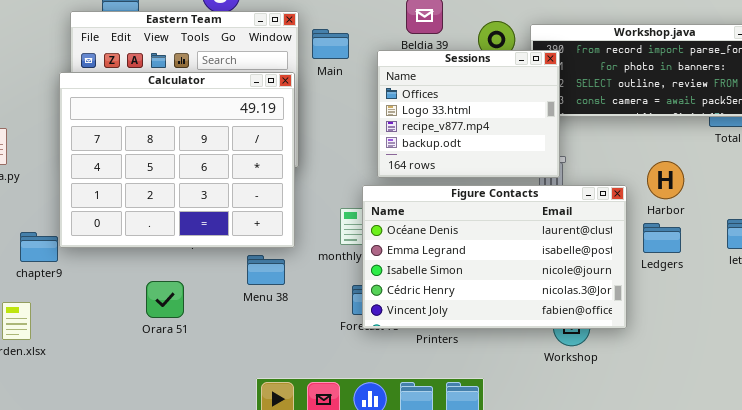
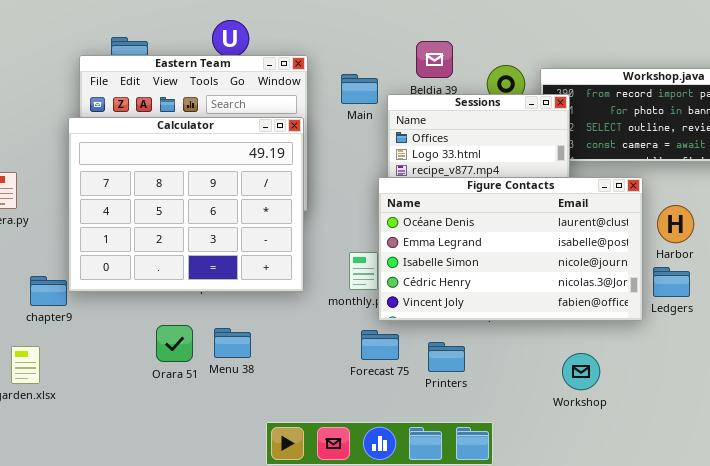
Main: [312,29,349,59] -> [341,74,378,104], moved
Figure Contacts: [362,185,627,329] -> [378,177,643,321], moved
Menu 38: [247,255,285,285] -> [214,328,251,358], moved

